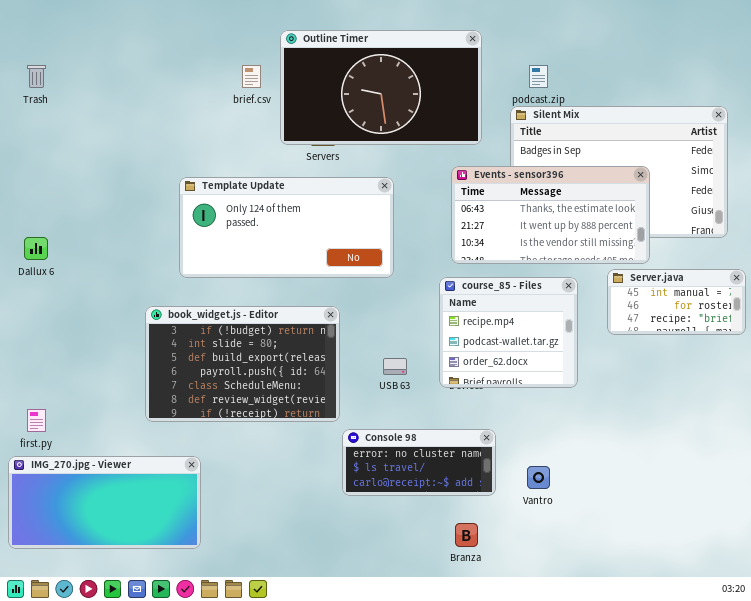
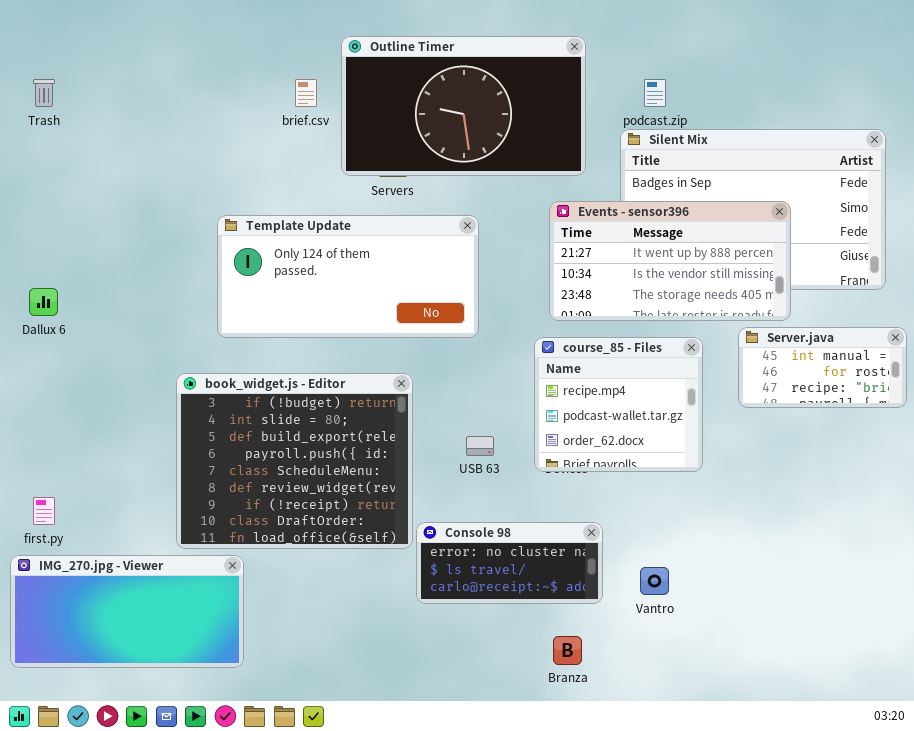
Events - sensor396: [451,166,650,264] -> [549,201,791,321], scrolled down 1 row
book_widget.js - Editor: [145,306,340,422] -> [176,373,413,549], resized

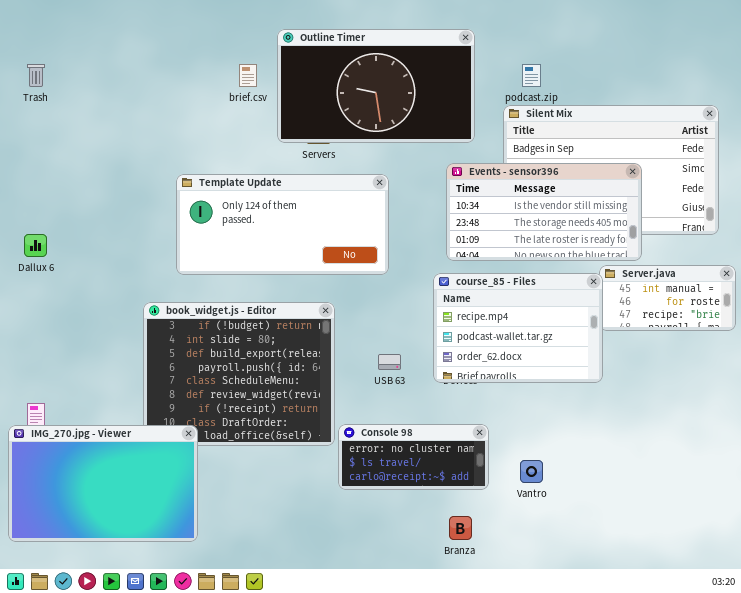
Events - sensor396: [549,201,791,321] -> [446,163,642,261], scrolled down 1 row
course_85 - Files: [534,337,703,472] -> [433,273,603,383], resized
IMG_270.jpg - Viewer: [10,555,244,668] -> [8,425,198,542], resized

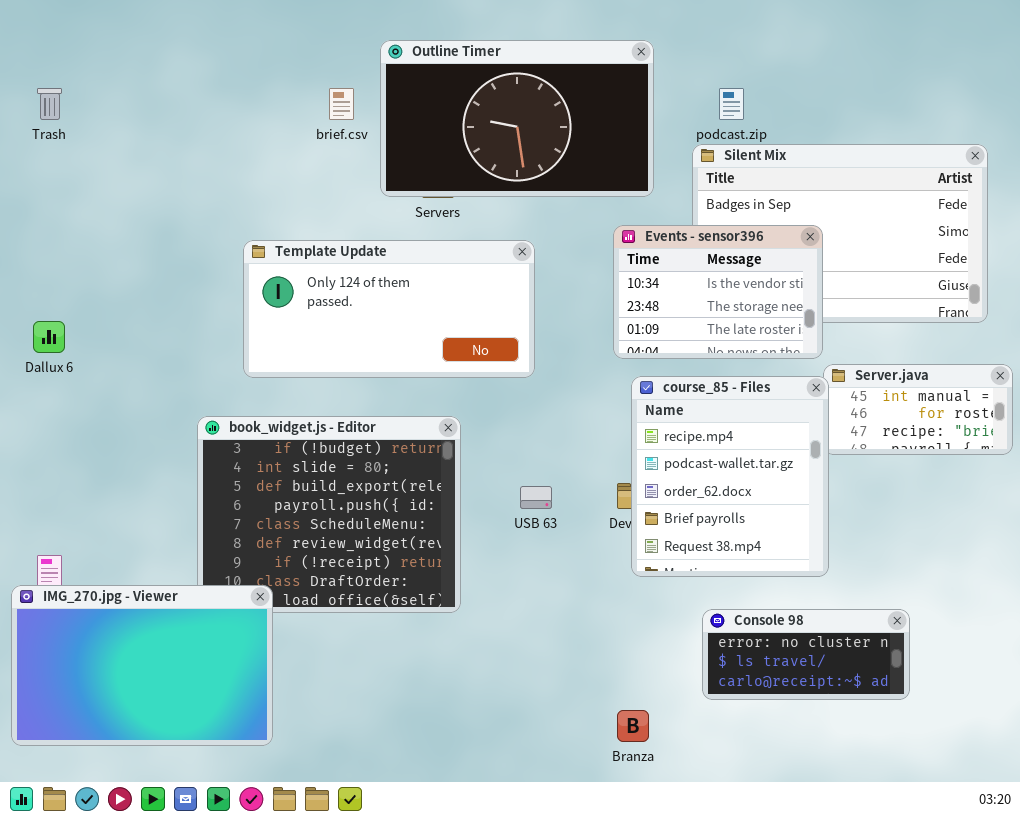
Events - sensor396: [446,163,642,261] -> [613,225,823,359], resized
course_85 - Files: [433,273,603,383] -> [631,376,829,577], resized
Console 98: [338,424,489,490] -> [702,609,910,700], moved

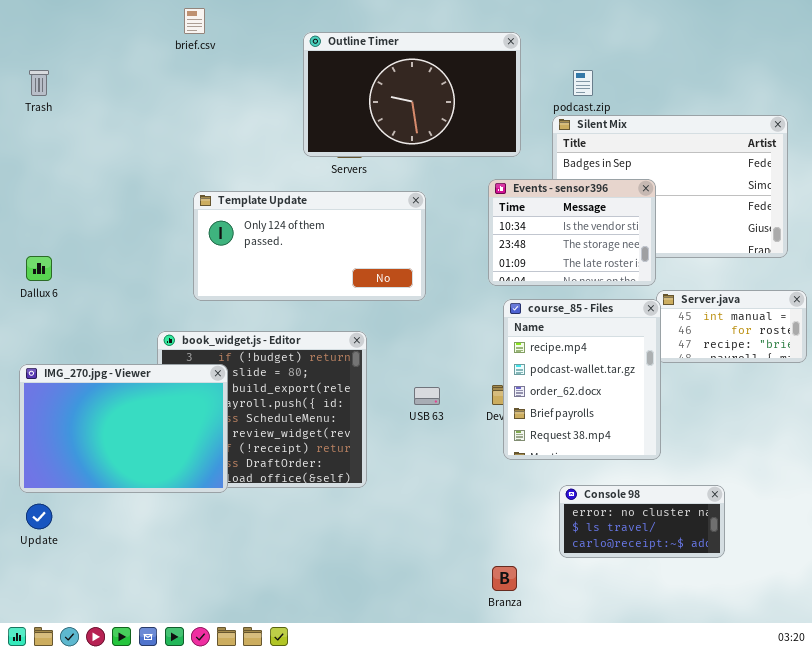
brief.csv: [329,88,354,120] -> [184,8,205,34], moved
IMG_270.jpg - Viewer: [11,585,273,746] -> [19,364,228,493], moved

